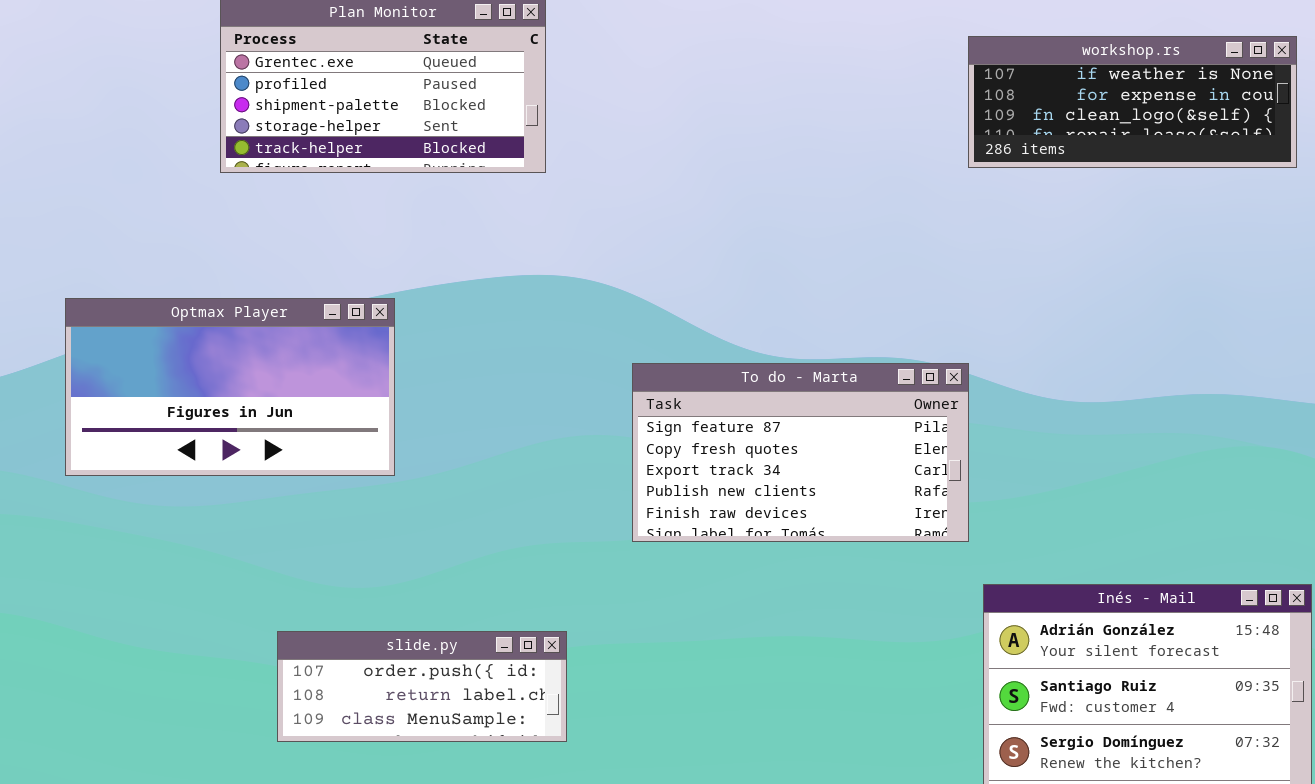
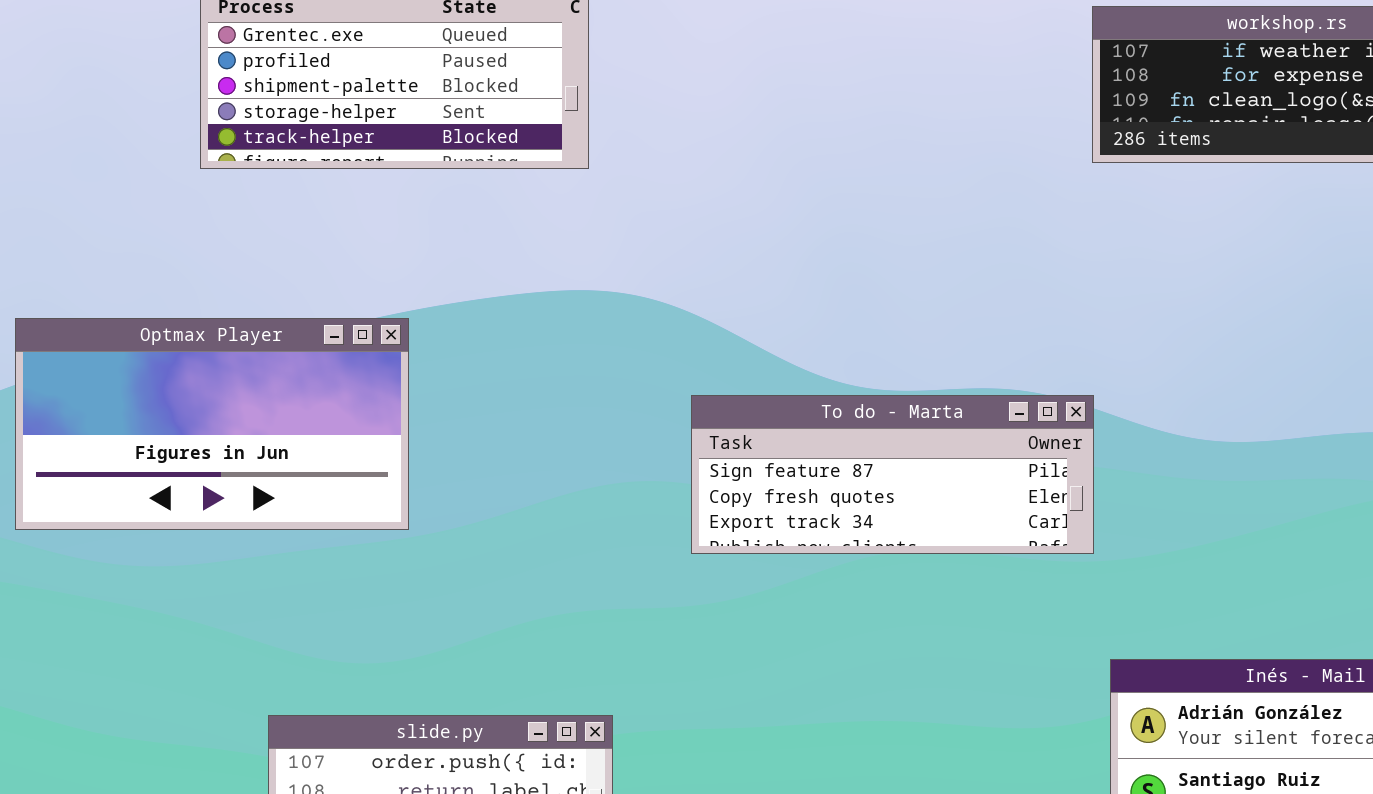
To do - Marta: [632,363,969,542] -> [691,395,1094,554], resized

